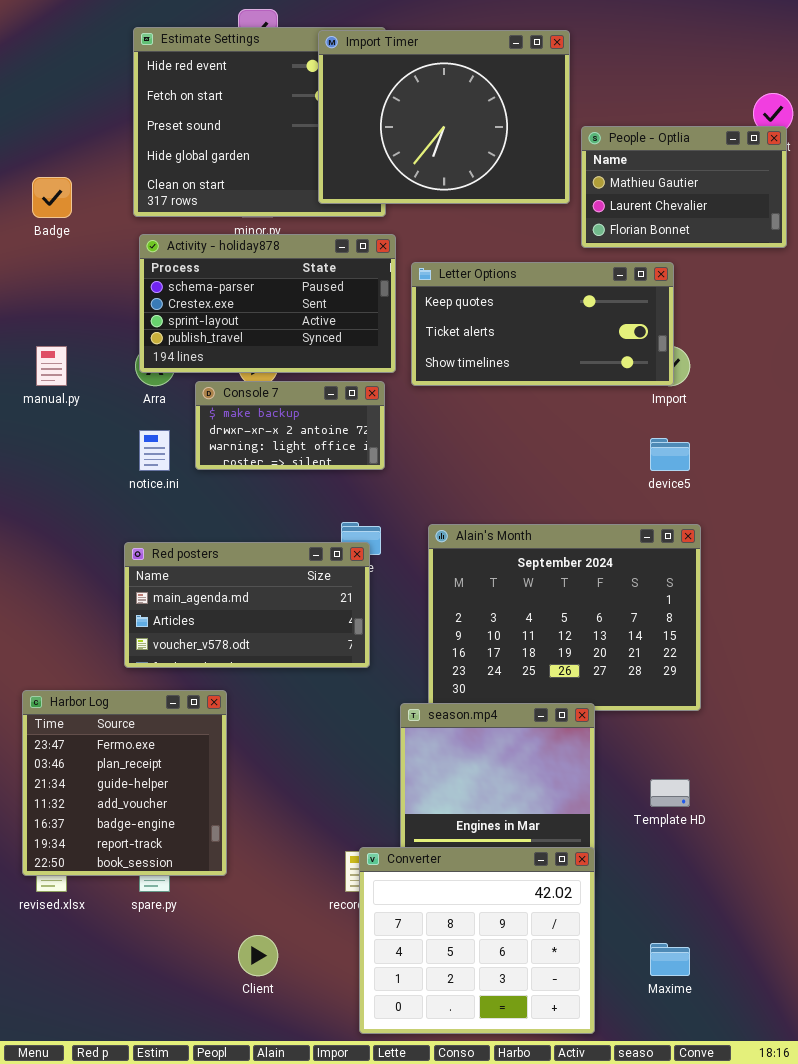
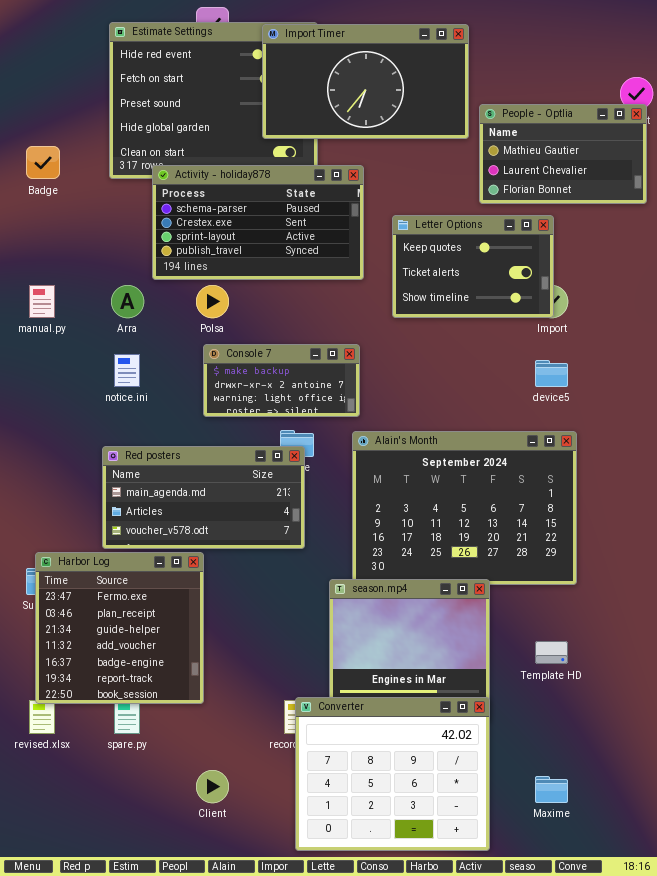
Import Timer: [318,30,570,204] -> [262,24,469,139], resized
Activity - holiday878: [139,234,396,373] -> [152,165,364,280], moved
Letter Options: [411,262,674,386] -> [392,215,554,318], resized
Console 7: [195,381,385,470] -> [203,344,360,417], moved
Harbor Log: [22,690,227,876] -> [35,552,204,704], moved

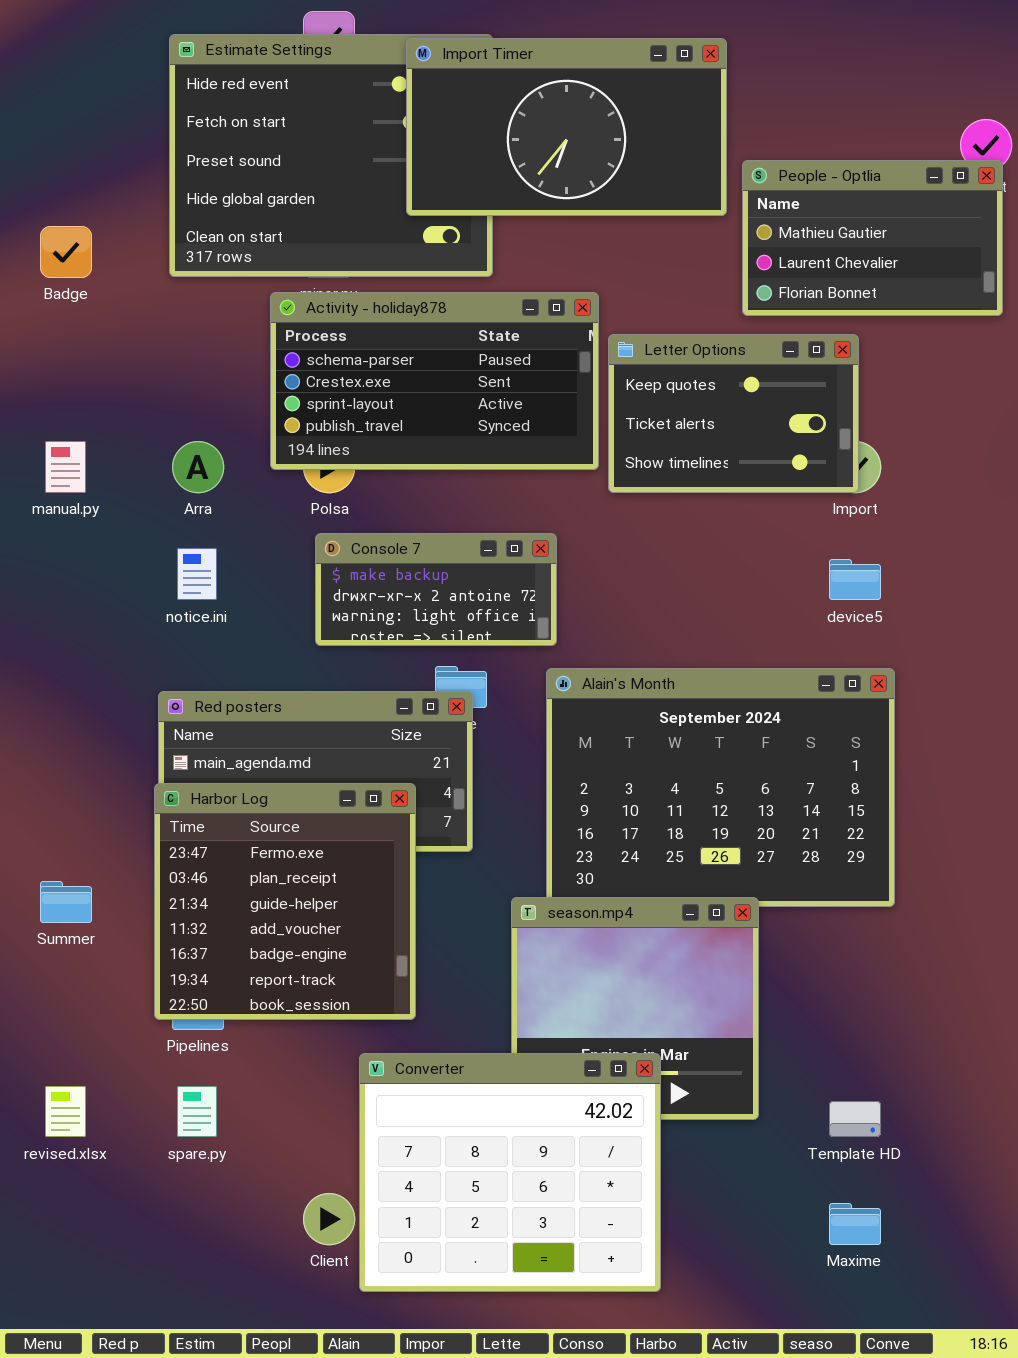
Activity - holiday878: [152,165,364,280] -> [270,292,599,470], moved
Harbor Log: [35,552,204,704] -> [154,783,416,1020], moved
Template HD: [535,641,568,664] -> [829,1101,881,1137], moved
Converter: [295,697,490,851] -> [359,1053,661,1292], moved

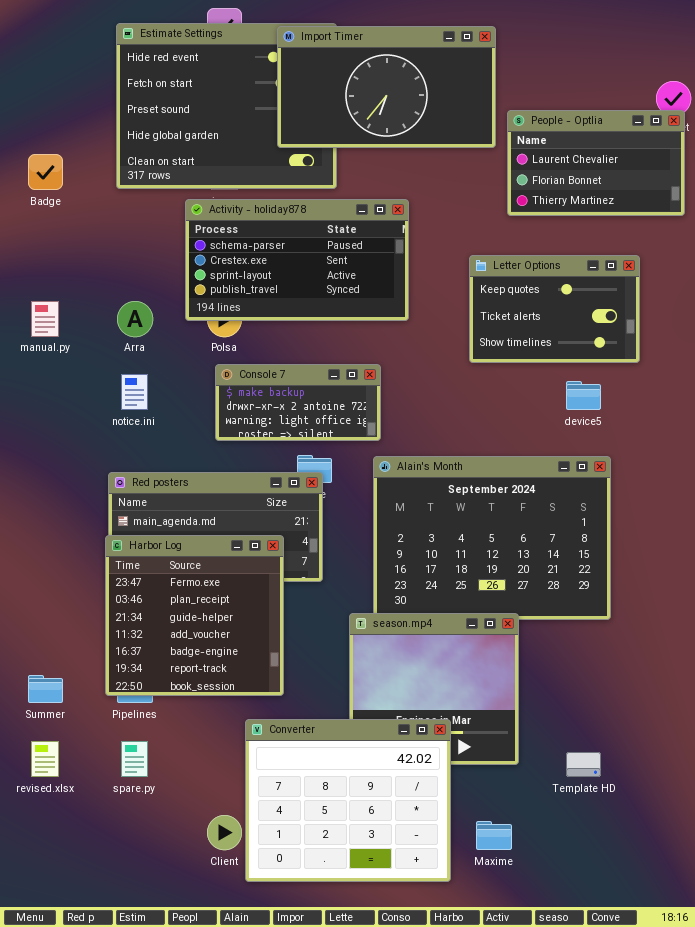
People - Optlia: [742,160,1003,316] -> [507,110,685,216], scrolled down 1 row
Letter Options: [608,334,859,493] -> [469,255,640,363], moved
Summer: [40,881,92,923] -> [28,675,63,703], moved
Maxime: [829,1203,881,1245] -> [476,821,512,850], moved

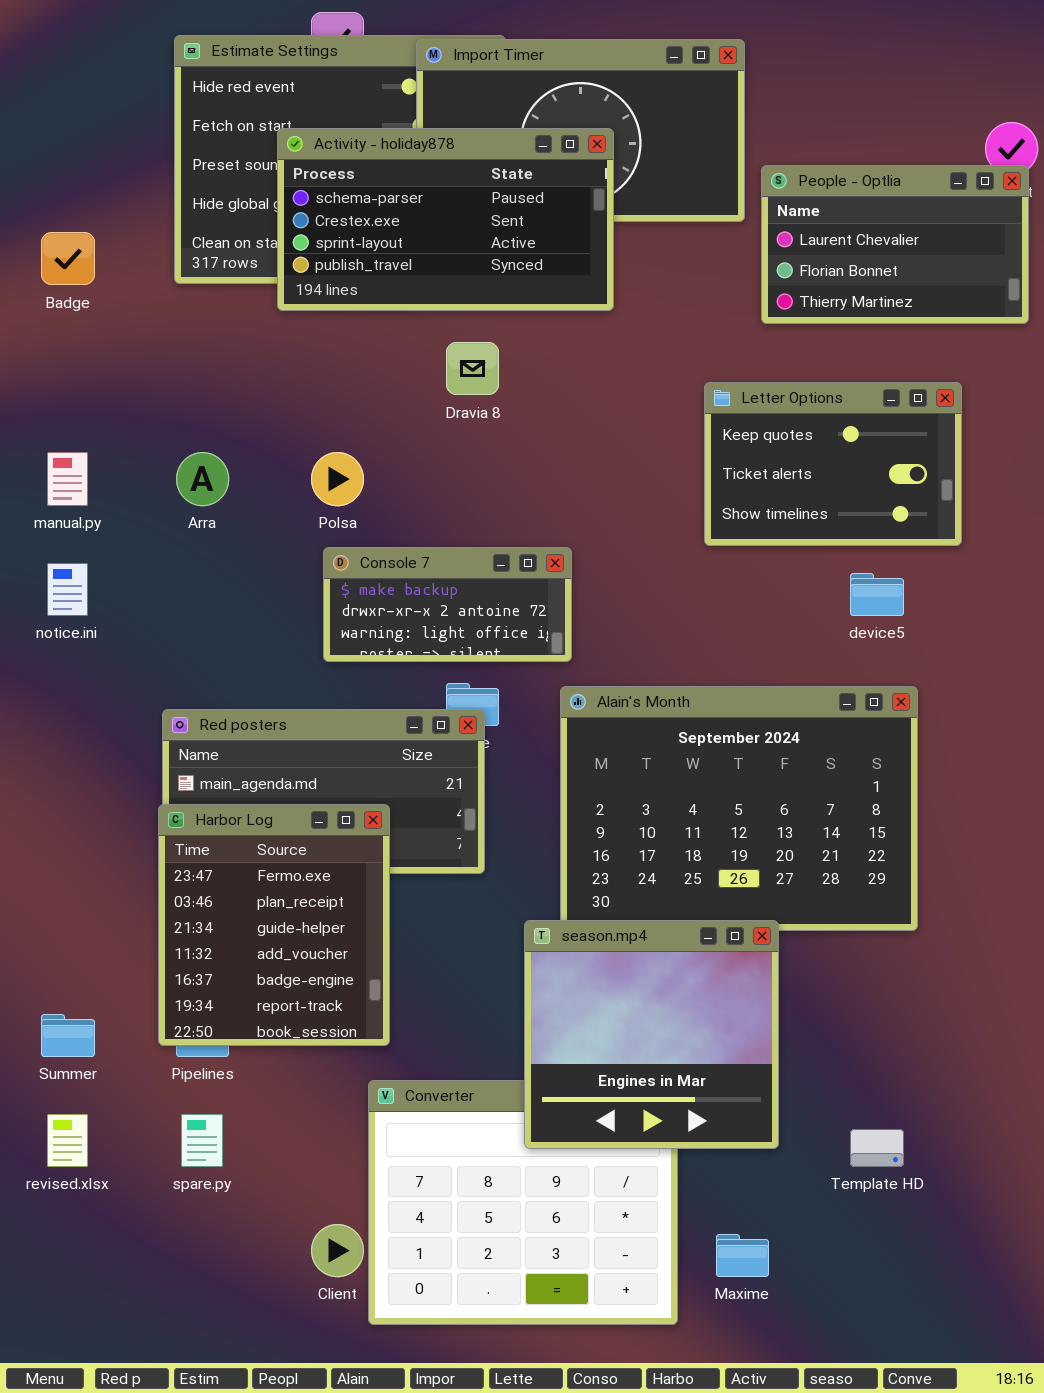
Activity - holiday878: [185,199,409,321] -> [277,128,614,311], moved
notice.ini: [121,374,148,410] -> [47,563,88,616], moved
Harbor Log: [105,535,284,696] -> [158,804,390,1046], resized
season.mp4: [349,613,519,765] -> [524,920,779,1149], raised

